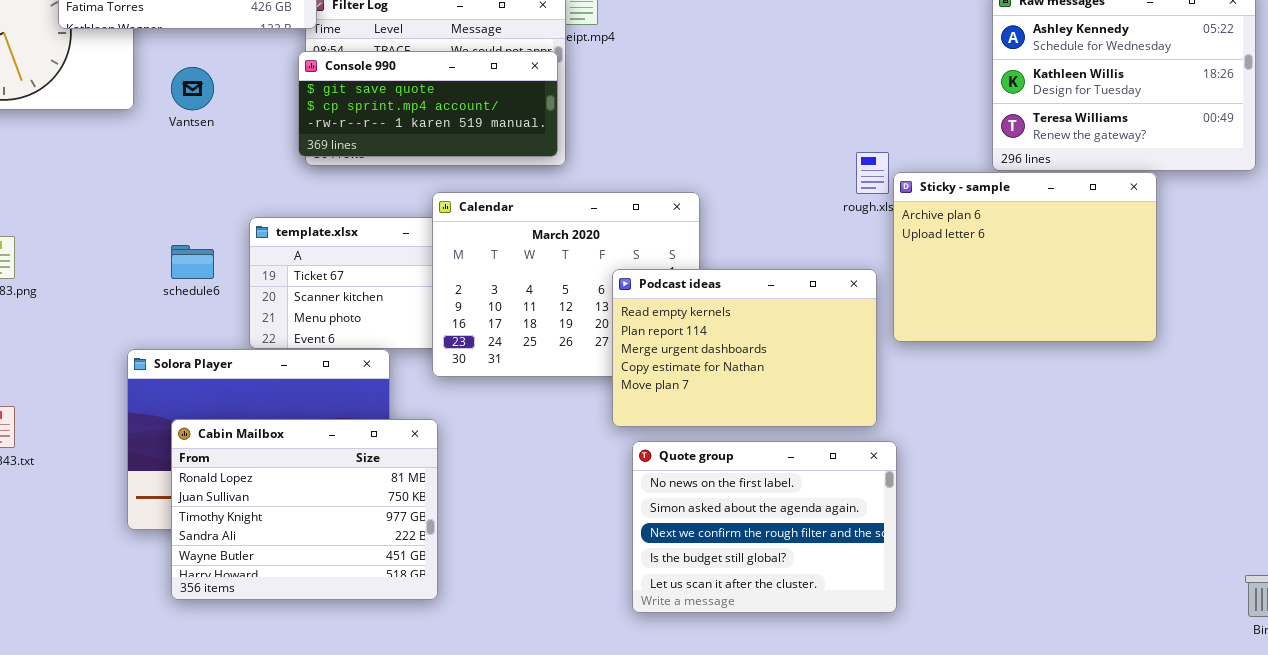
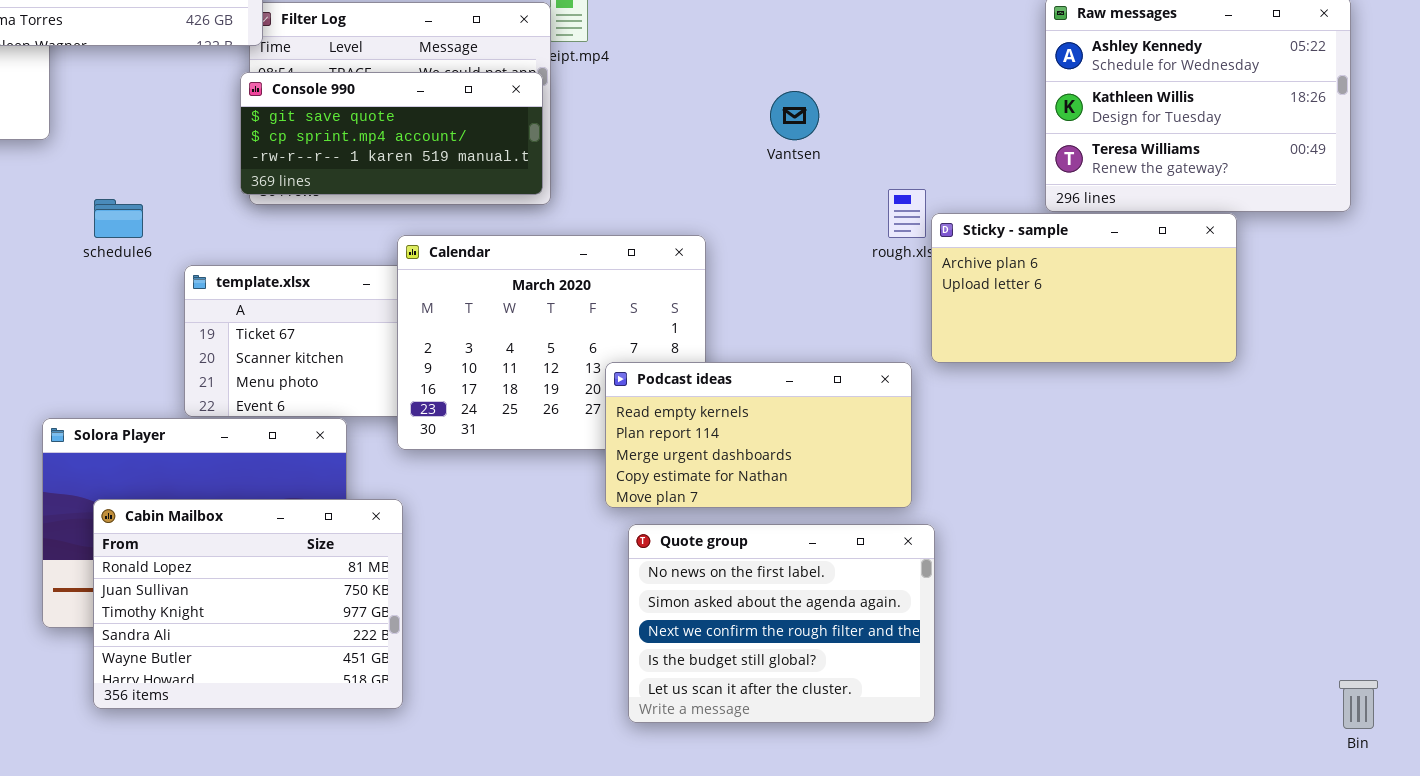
Vantsen: [171,67,214,110] -> [770,91,819,140], moved
Sticky - sample: [893,172,1157,342] -> [931,213,1237,363], resized
schedule6: [171,245,214,279] -> [94,199,143,238], moved
Podcast ideas: [612,269,877,427] -> [605,362,912,508], resized

